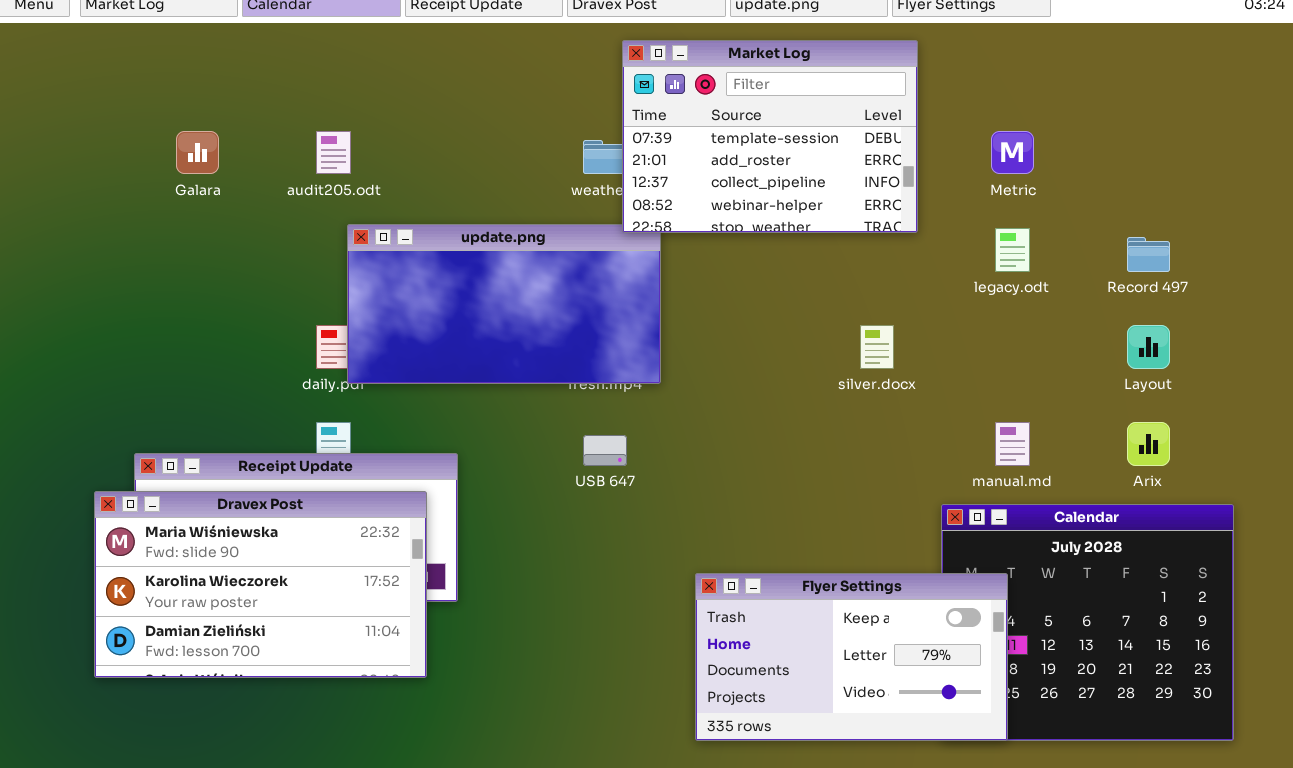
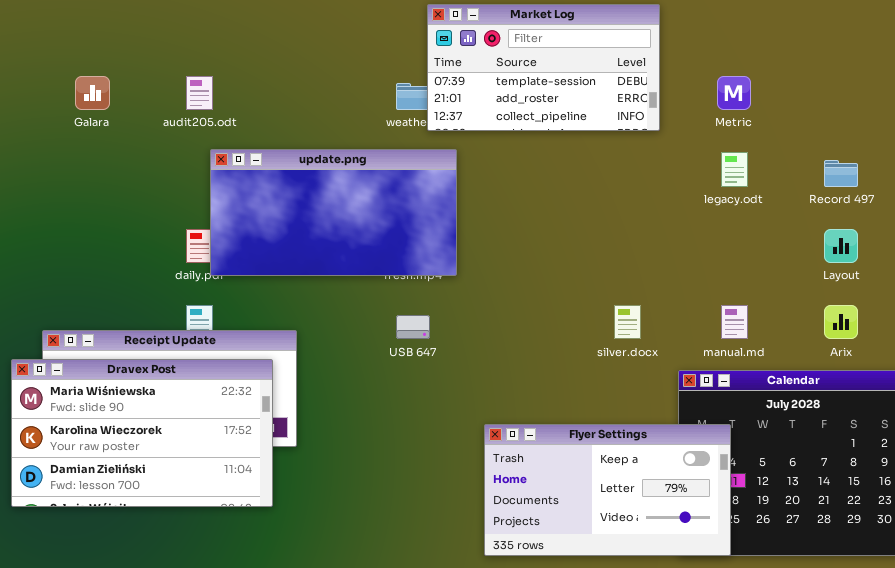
Market Log: [622,40,918,233] -> [427,4,660,131], resized
silver.docx: [860,325,894,369] -> [614,305,641,339], moved

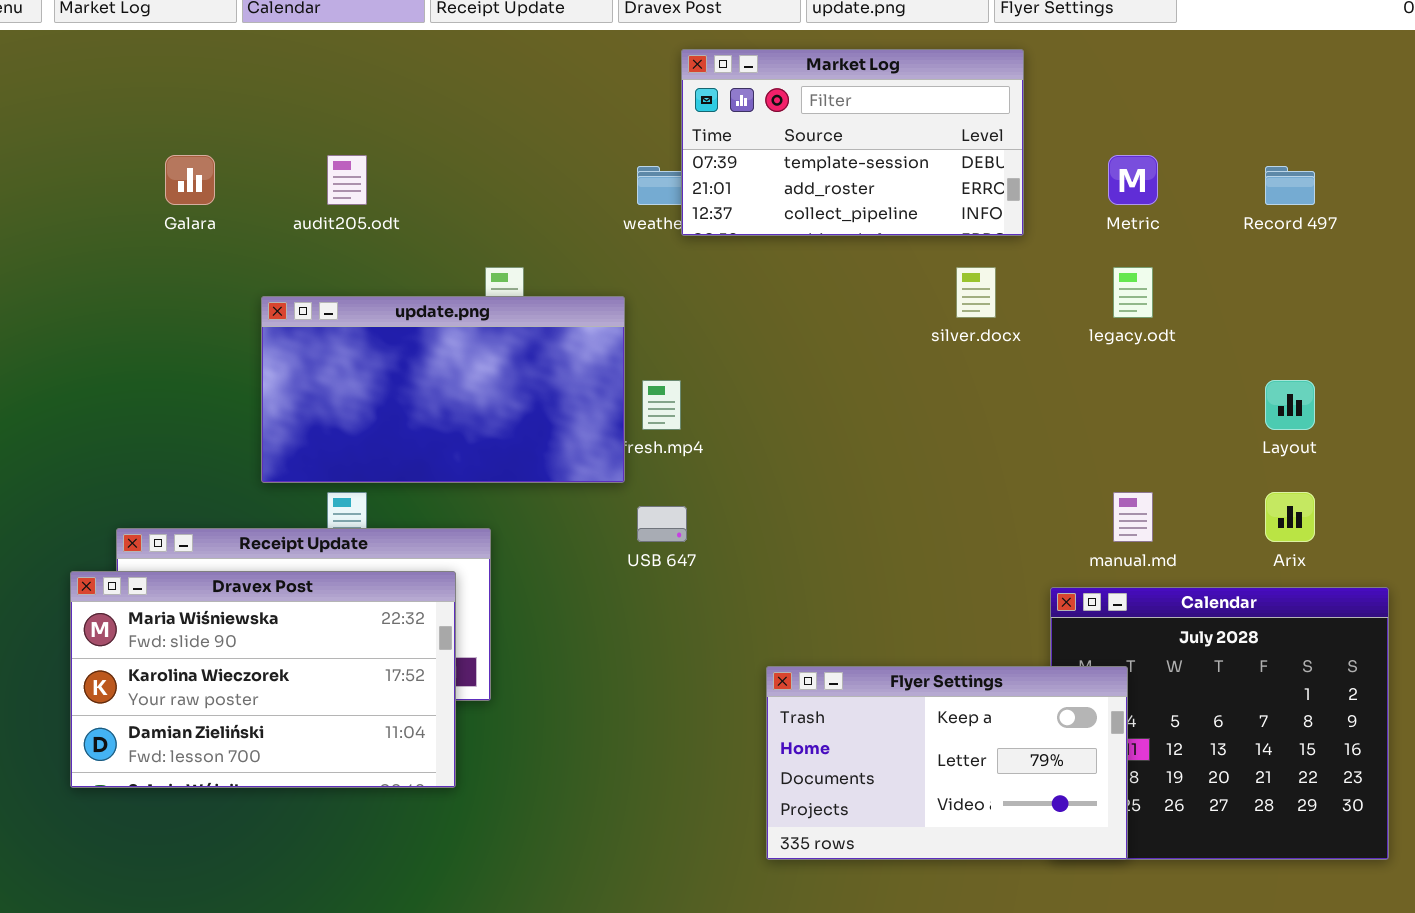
update.png: [210,149,457,276] -> [261,296,625,483], moved
Record 497: [824,160,858,187] -> [1265,166,1315,205], moved
silver.docx: [614,305,641,339] -> [956,267,996,318], moved

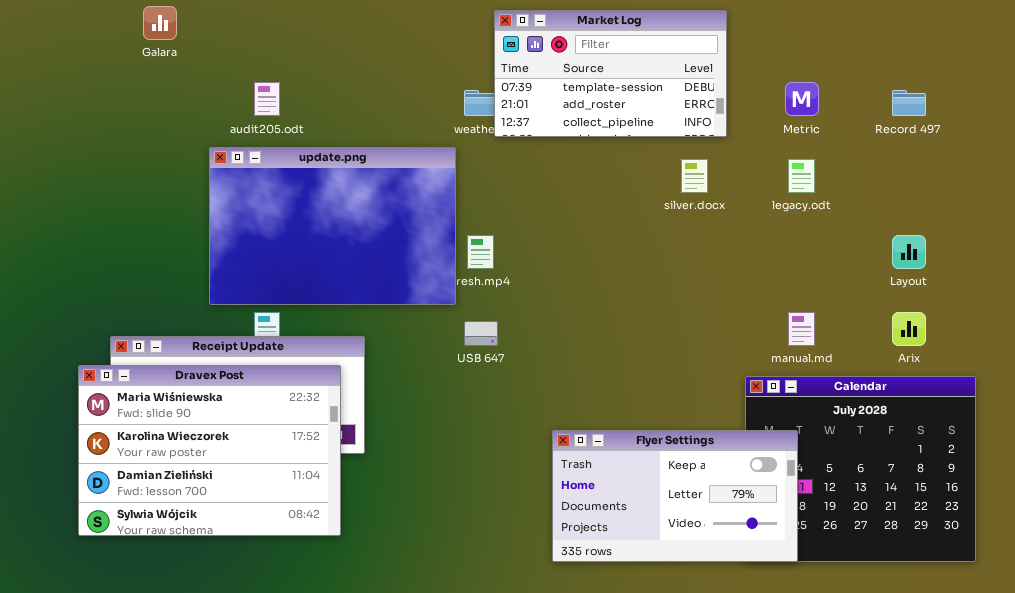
Galara: [165,155,215,205] -> [143,6,177,40], moved
update.png: [261,296,625,483] -> [209,147,456,305], resized
Dravex Post: [70,571,456,788] -> [78,365,341,536], resized

